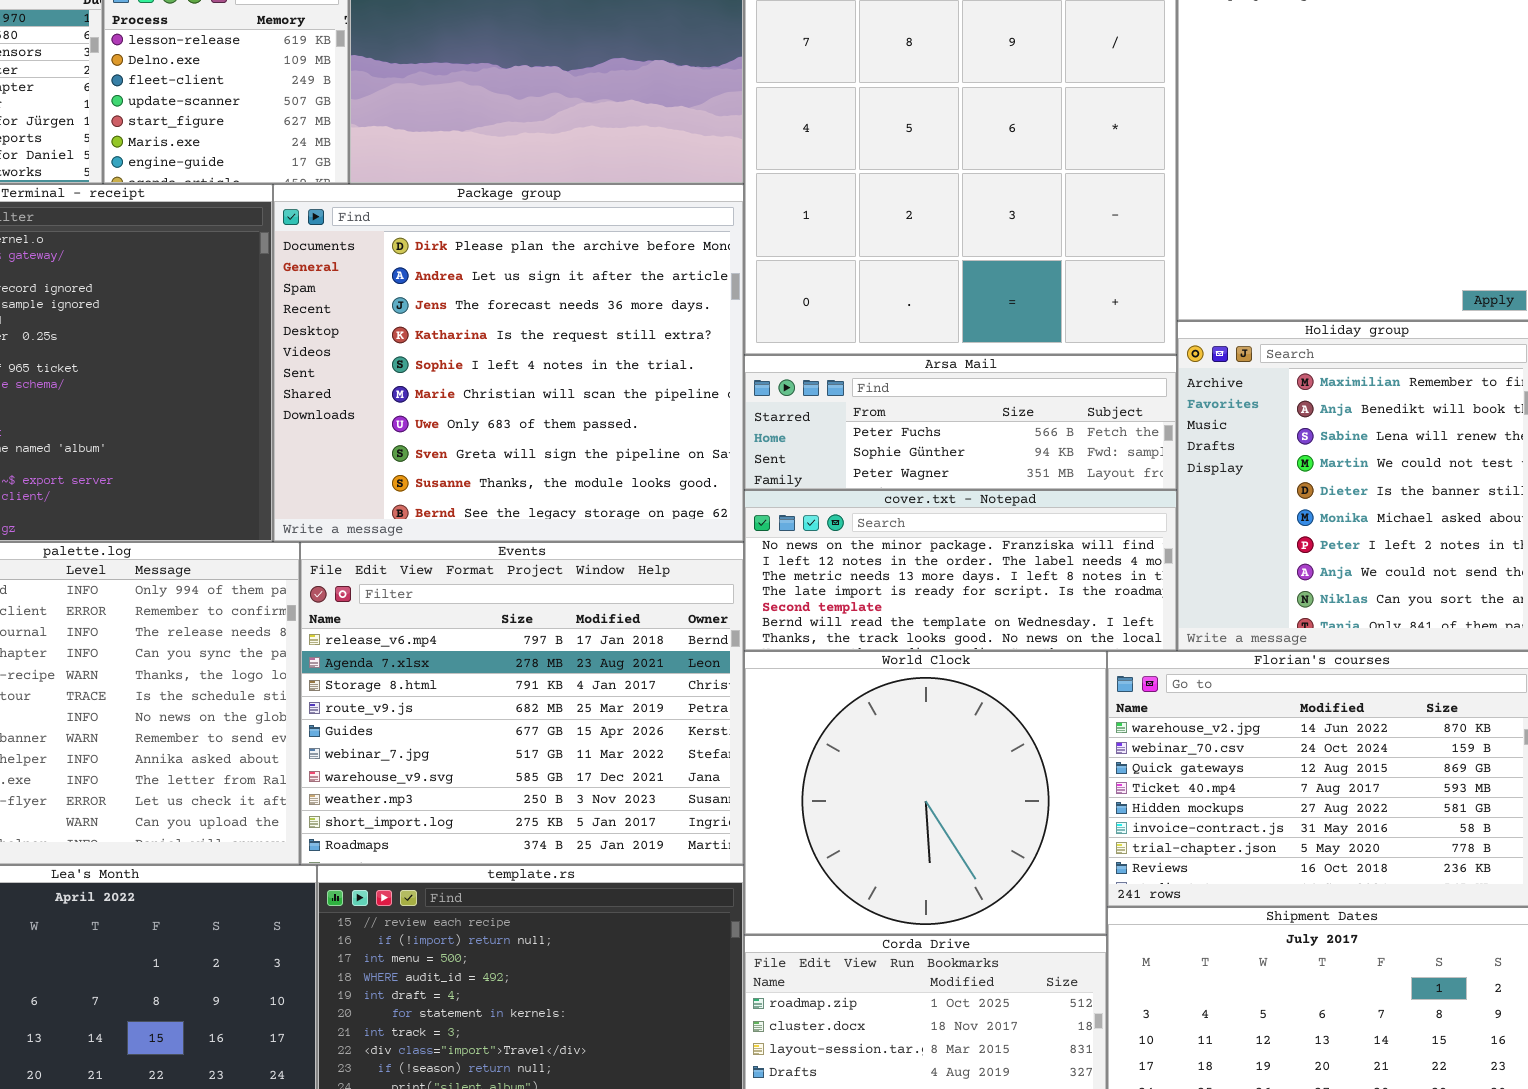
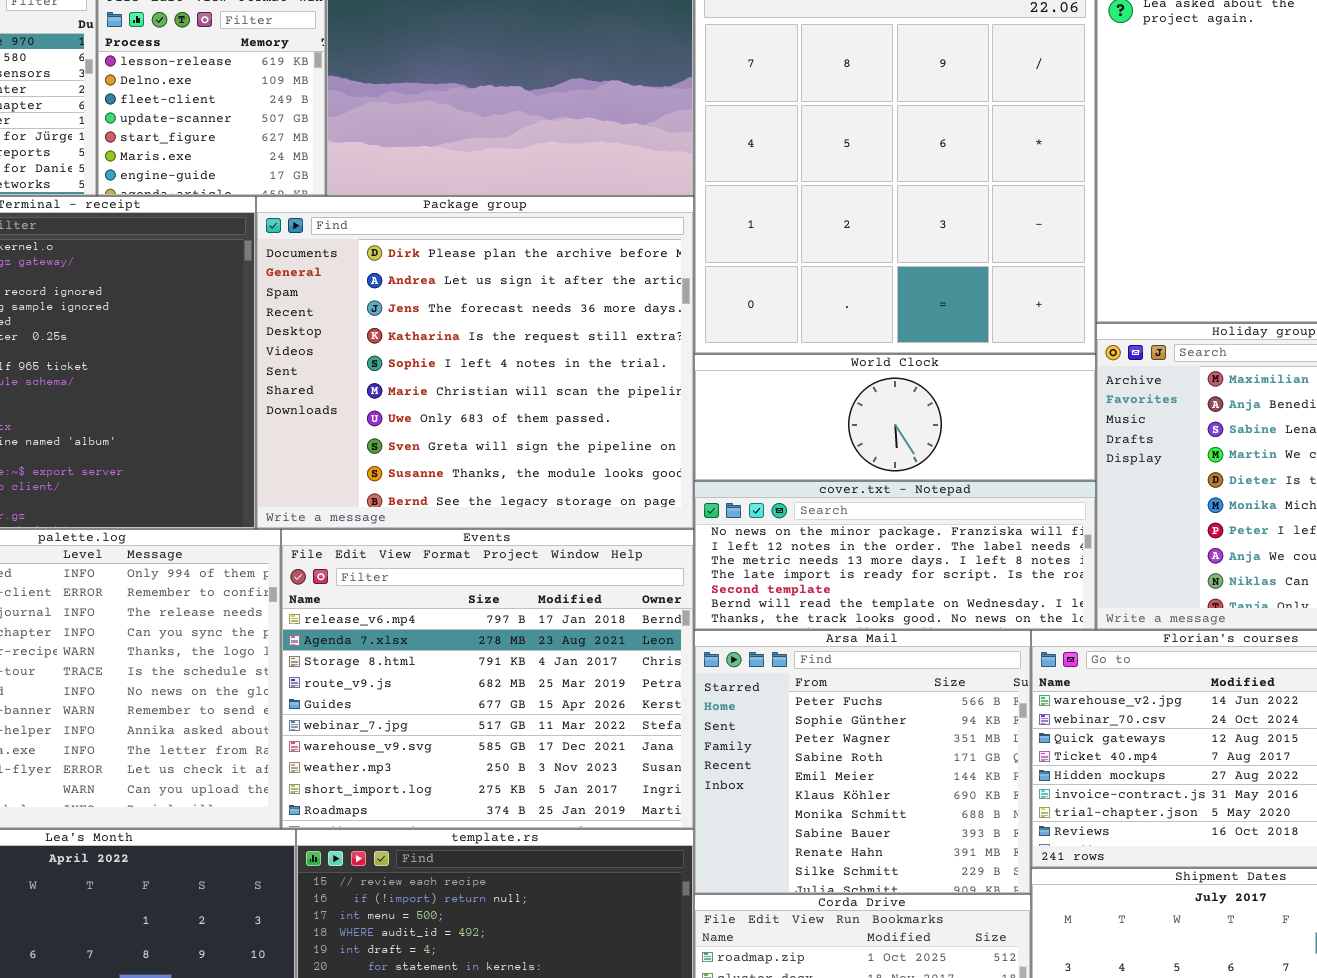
Arsa Mail: [744,355,1177,490] -> [694,630,1031,894], moved, resized
World Clock: [744,651,1107,935] -> [694,354,1096,481], moved, resized

